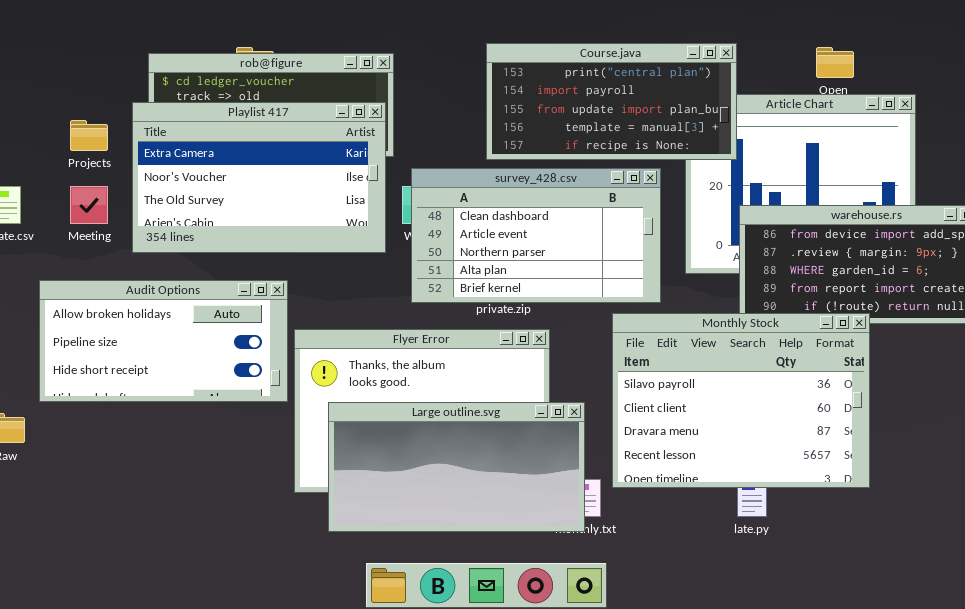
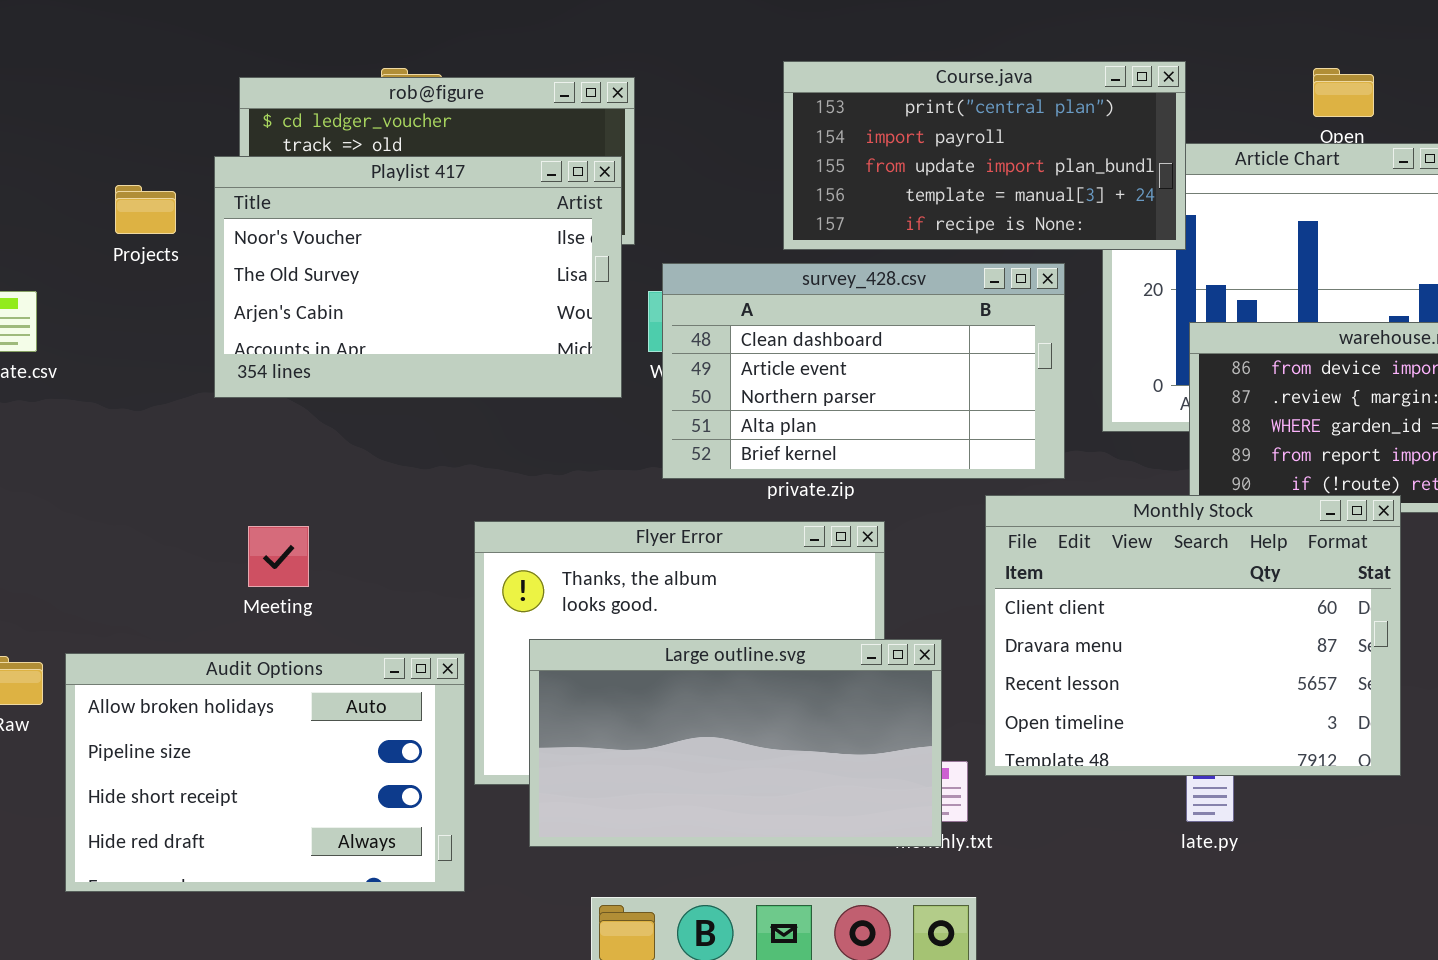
Playlist 417: [132,102,386,253] -> [214,156,622,398], scrolled down 1 row
Meeting: [70,186,108,224] -> [248,526,309,587], moved
Audit Options: [39,280,288,402] -> [65,653,465,892], moved, resized
Monthly Stock: [612,313,870,488] -> [985,495,1401,776], scrolled down 1 row

